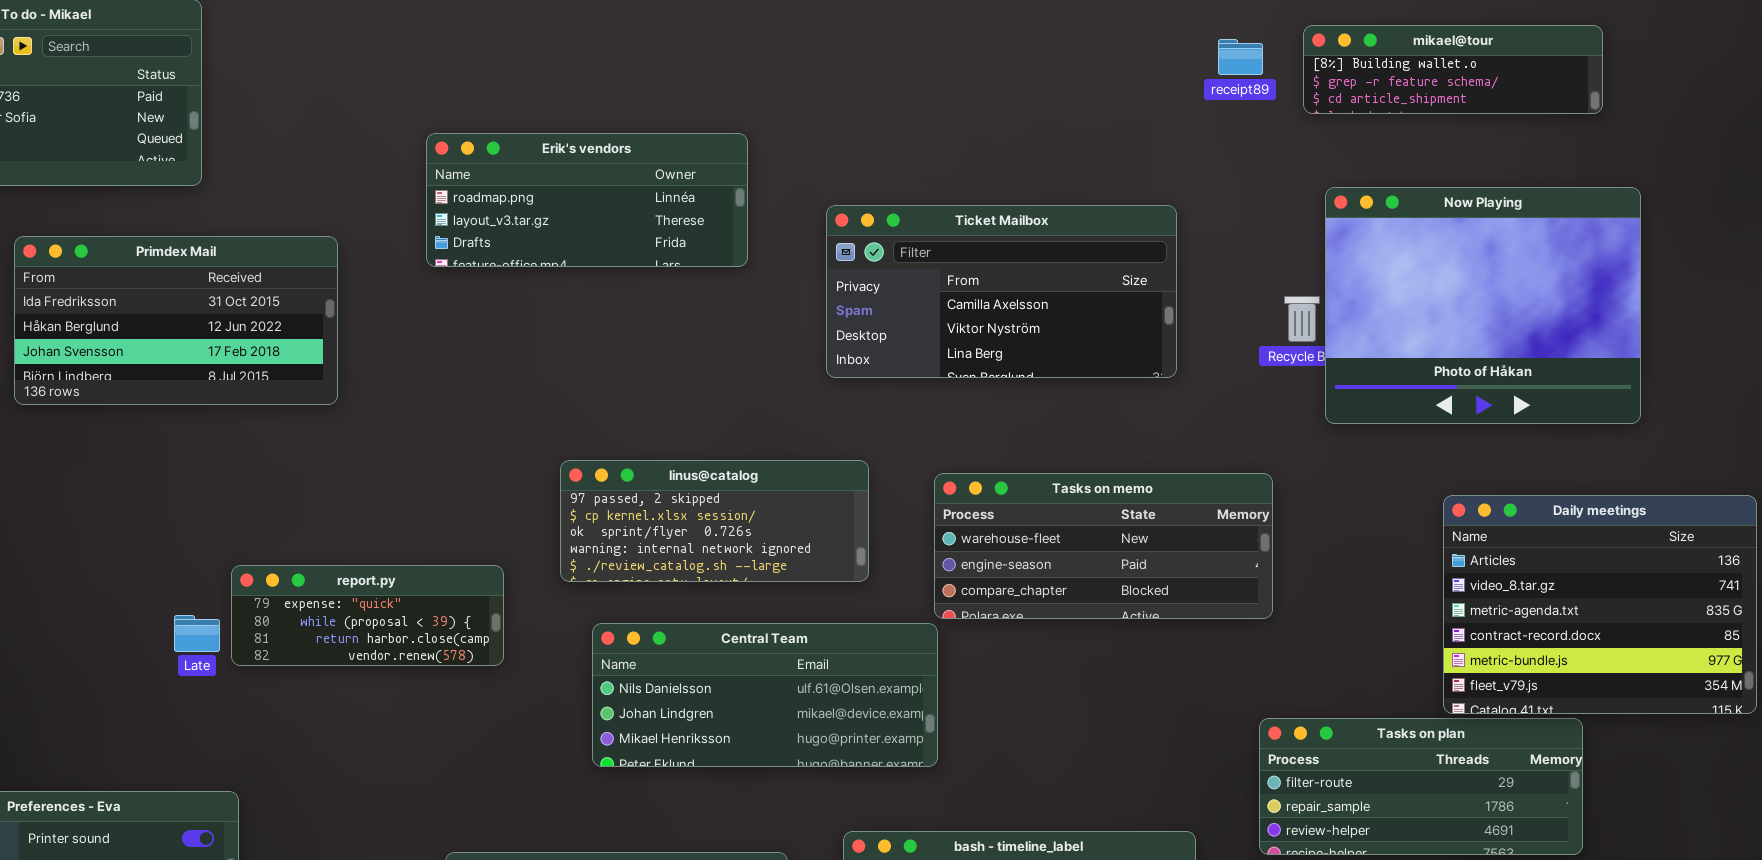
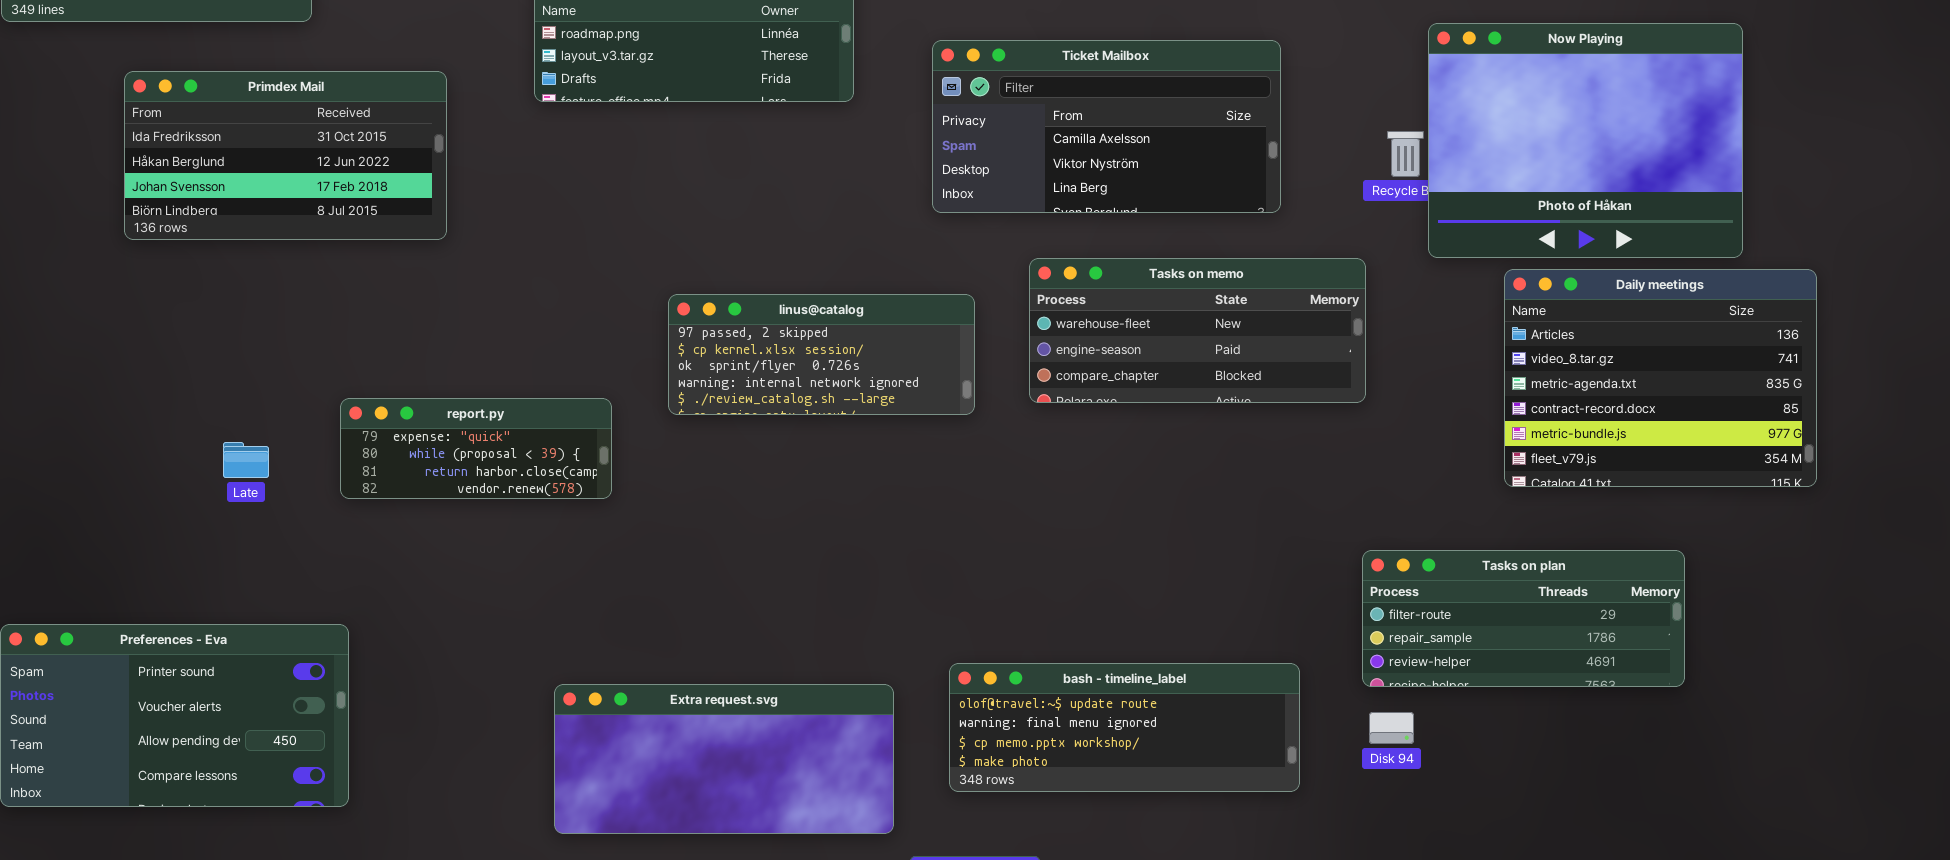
Tasks on memo: [934,473,1273,619] -> [1029,258,1366,403], moved
Daily meetings: [1443,495,1757,714] -> [1504,269,1817,487], moved
Late: [174,615,220,652] -> [223,442,269,478], moved
Central Team: [592,623,938,767] -> none, closed

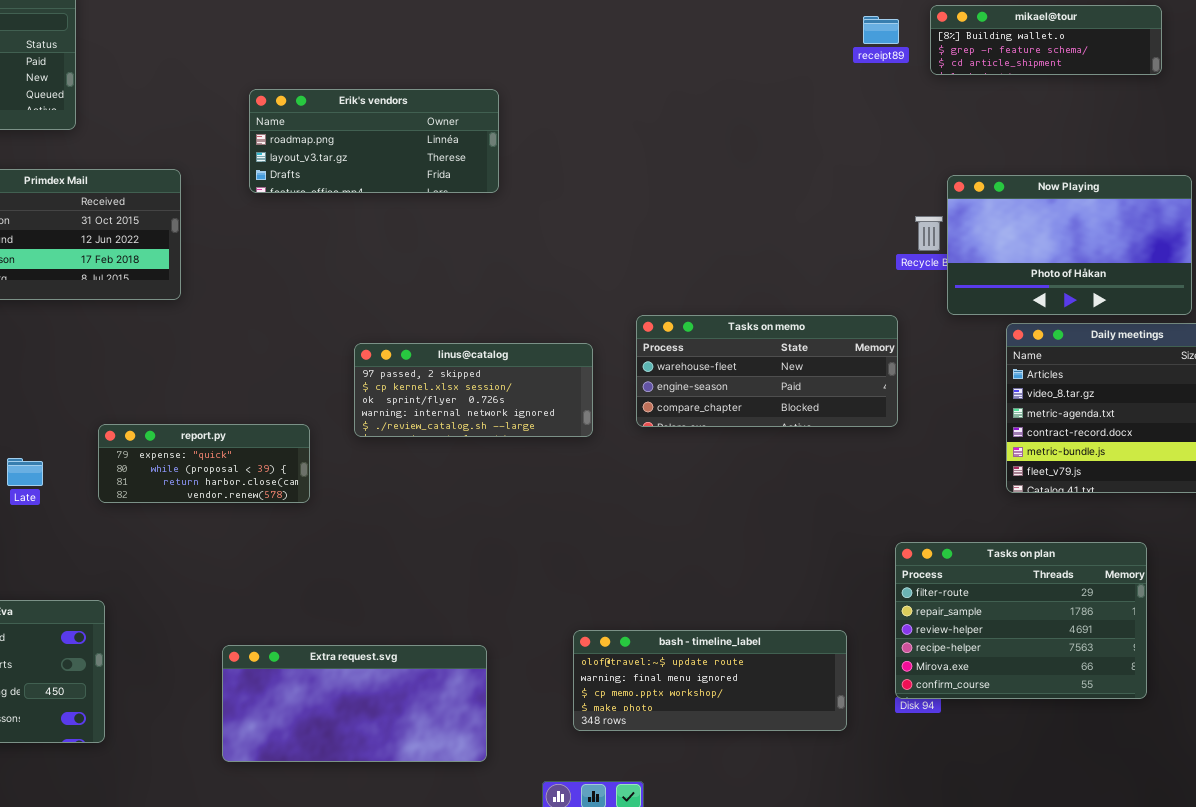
Now Playing: [1428,23,1743,258] -> [947,175,1192,315], resized
Ticket Mailbox: [932,40,1281,213] -> none, closed
Tasks on plan: [1362,550,1685,687] -> [895,542,1147,699], resized
Extra request.svg: [554,684,894,834] -> [222,645,487,762], moved

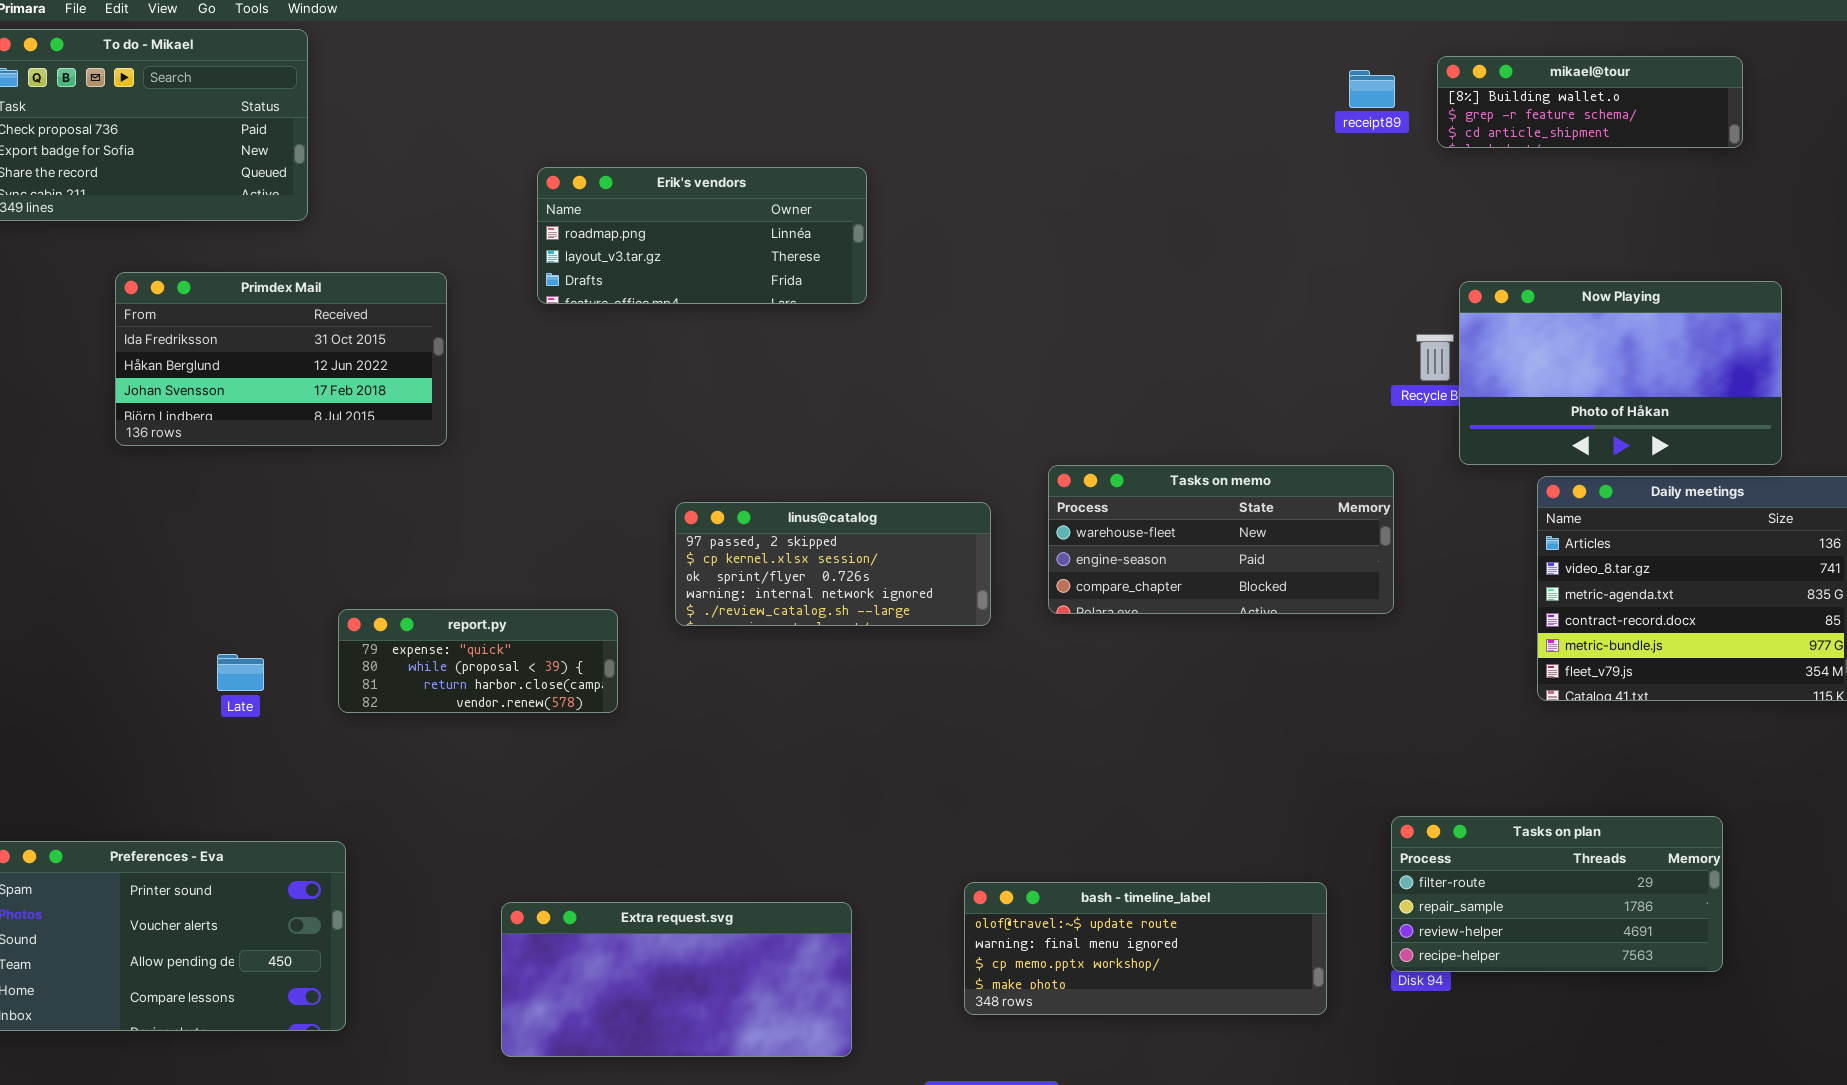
Tasks on plan: [895,542,1147,699] -> [1391,816,1723,972], resized

